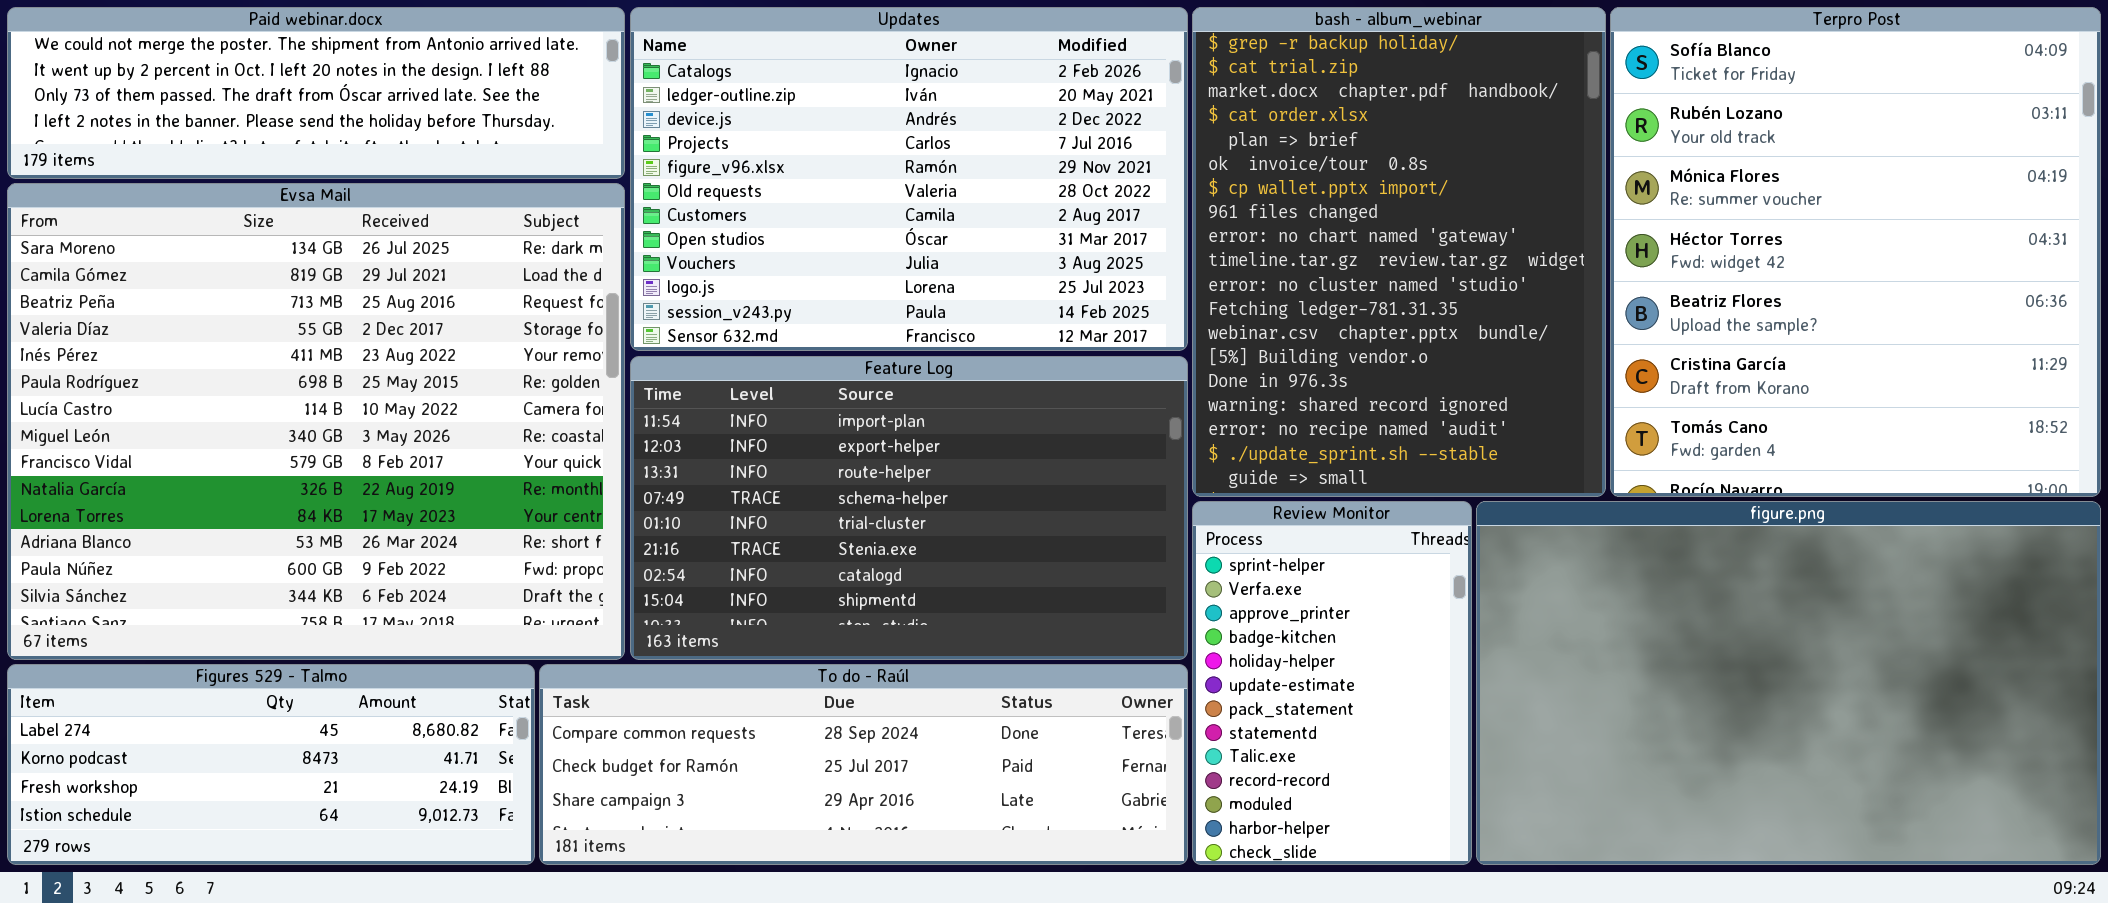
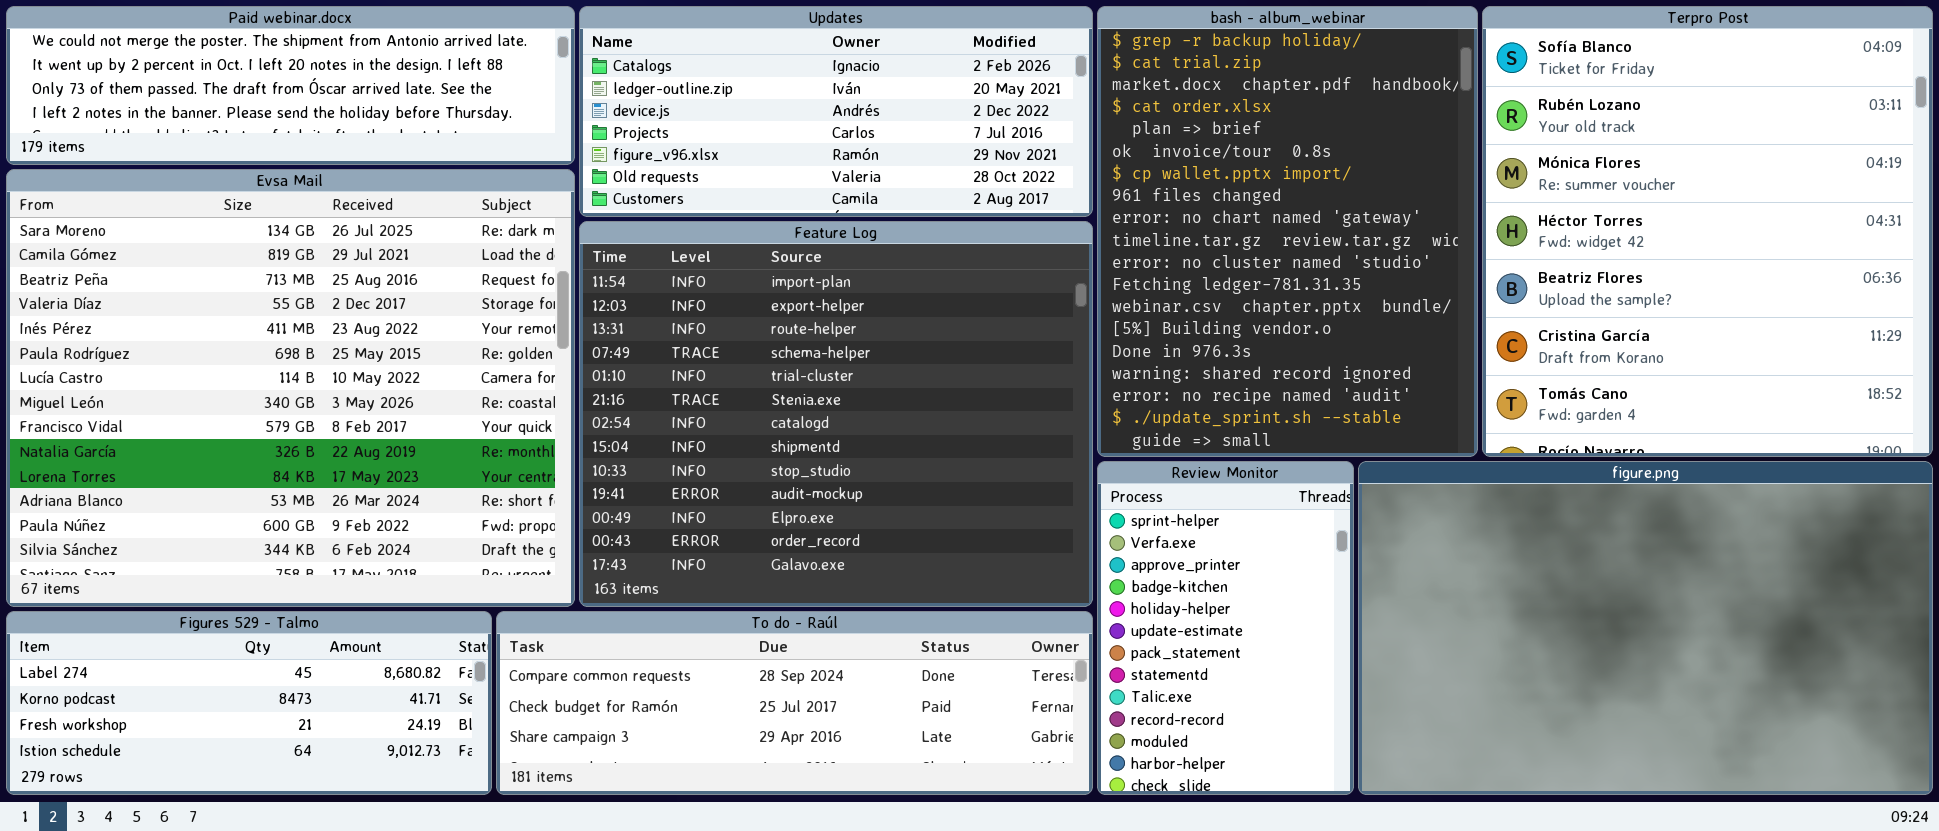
Updates: [630,7,1188,351] -> [579,6,1093,217], resized
Feature Log: [630,356,1188,660] -> [579,221,1093,607], resized

